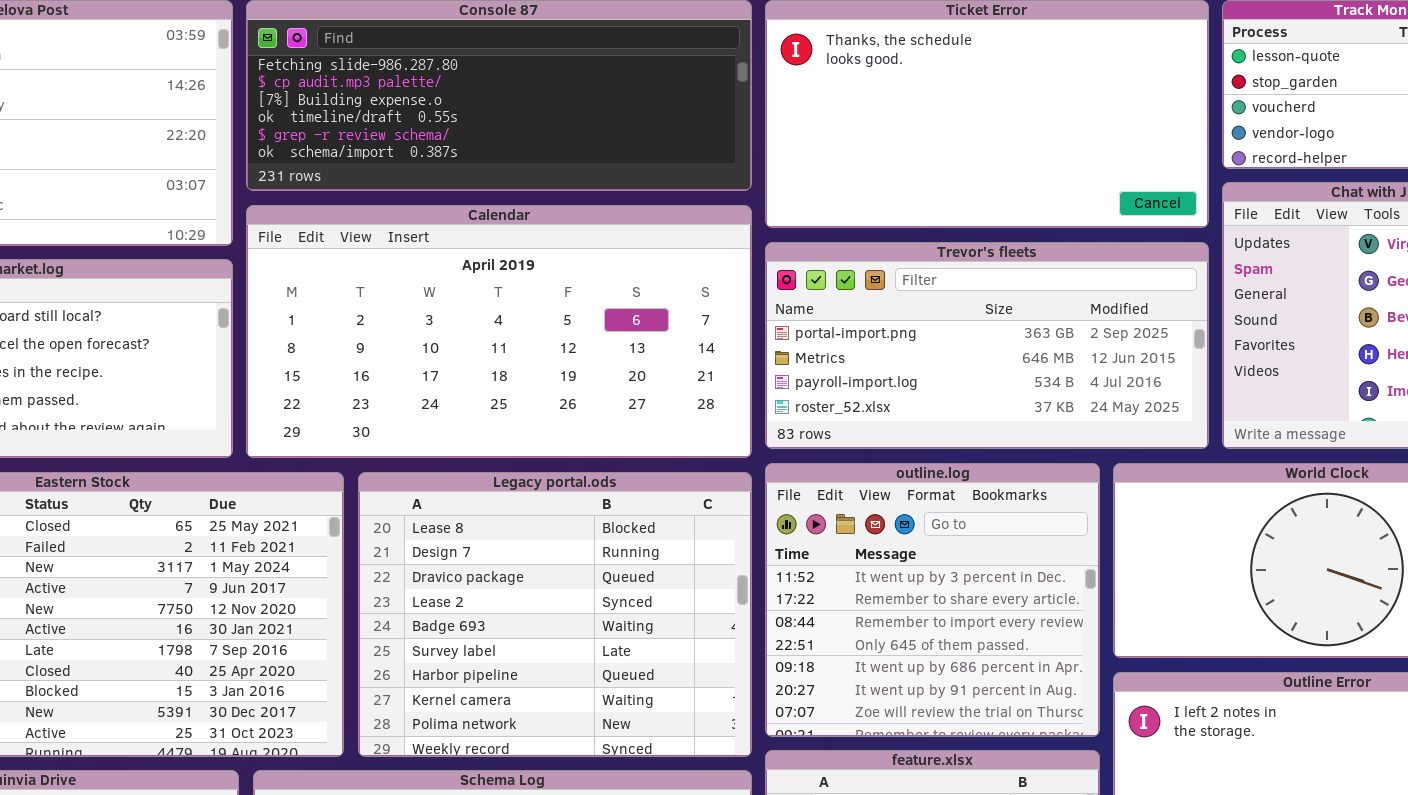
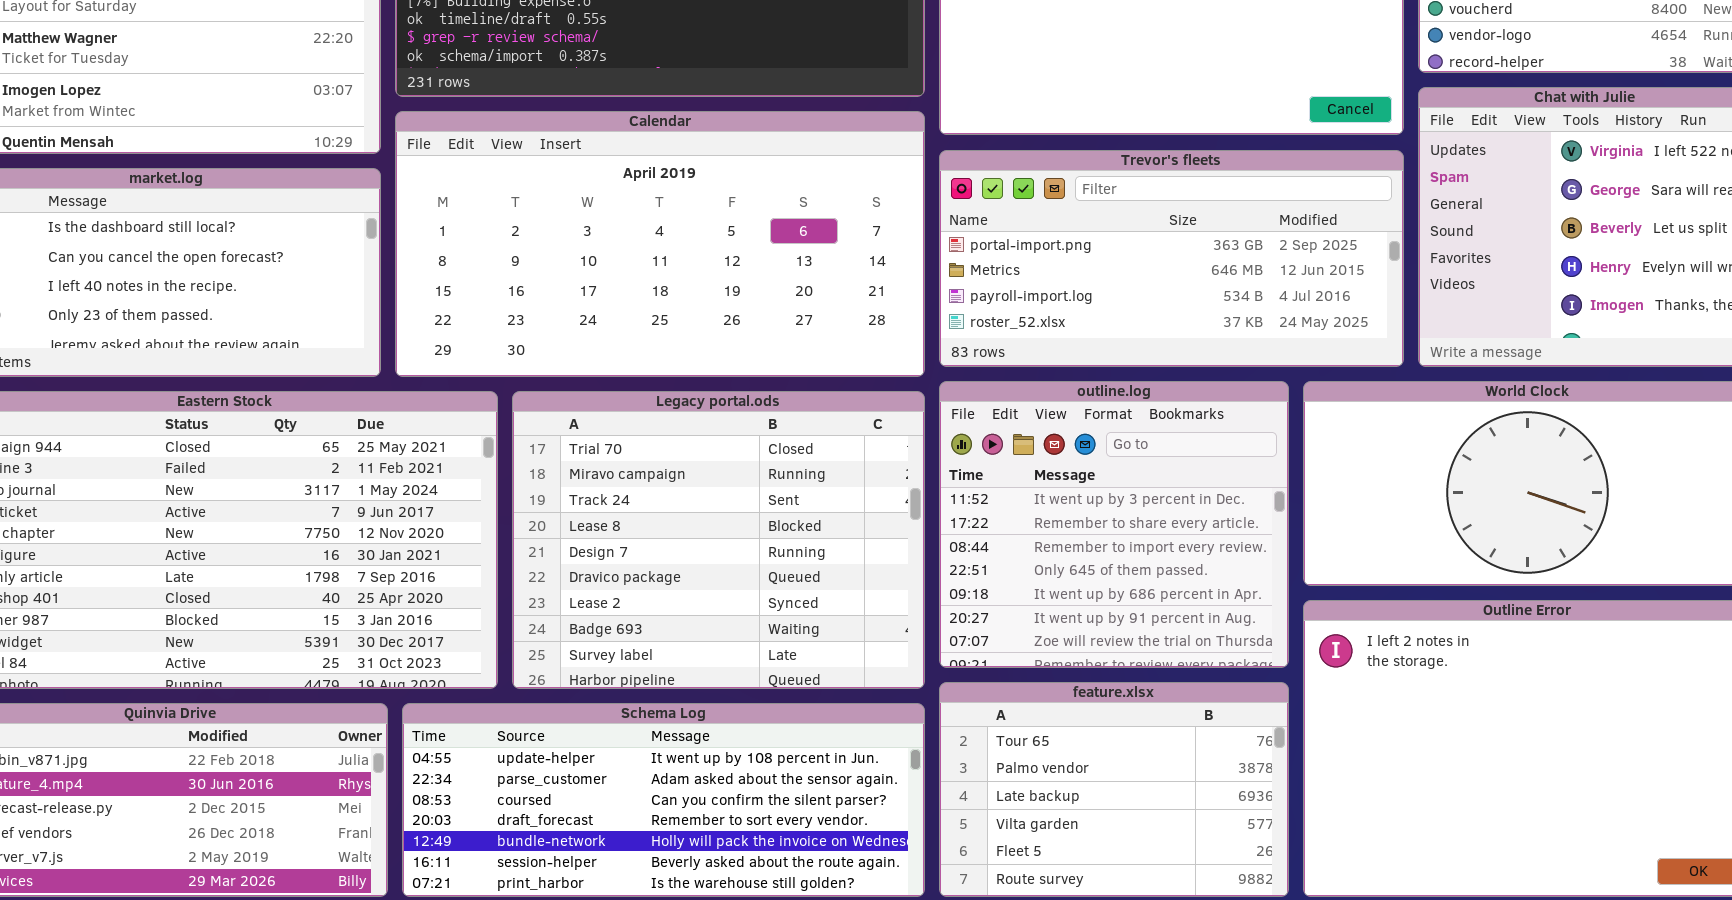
Legacy portal.ods: [358,472,752,757] -> [512,391,925,689], scrolled up 3 rows

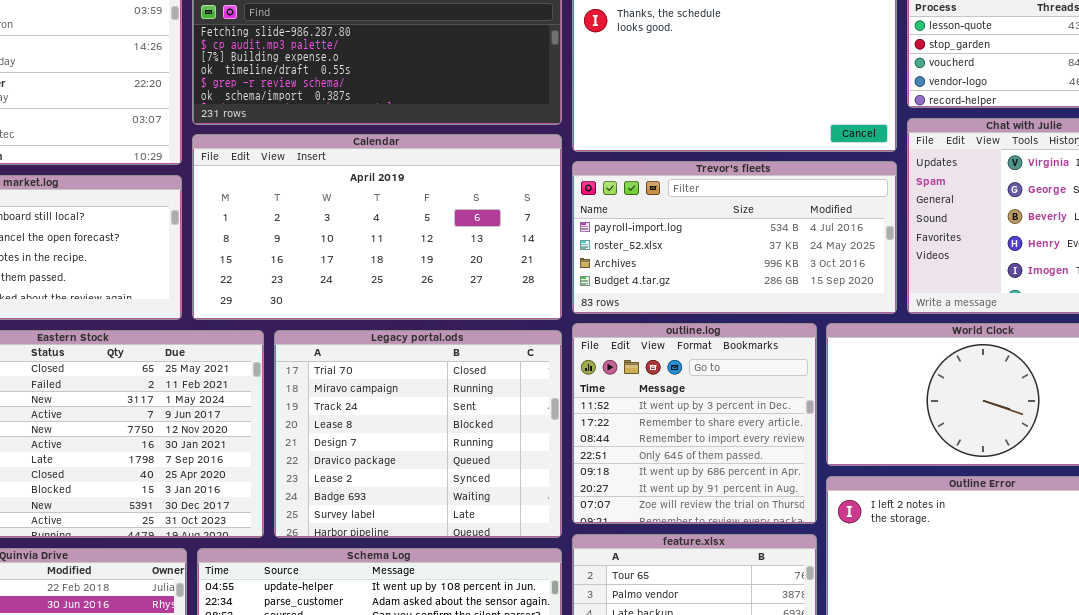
Trevor's fleets: [939,150,1404,367] -> [572,161,897,314], scrolled down 2 rows

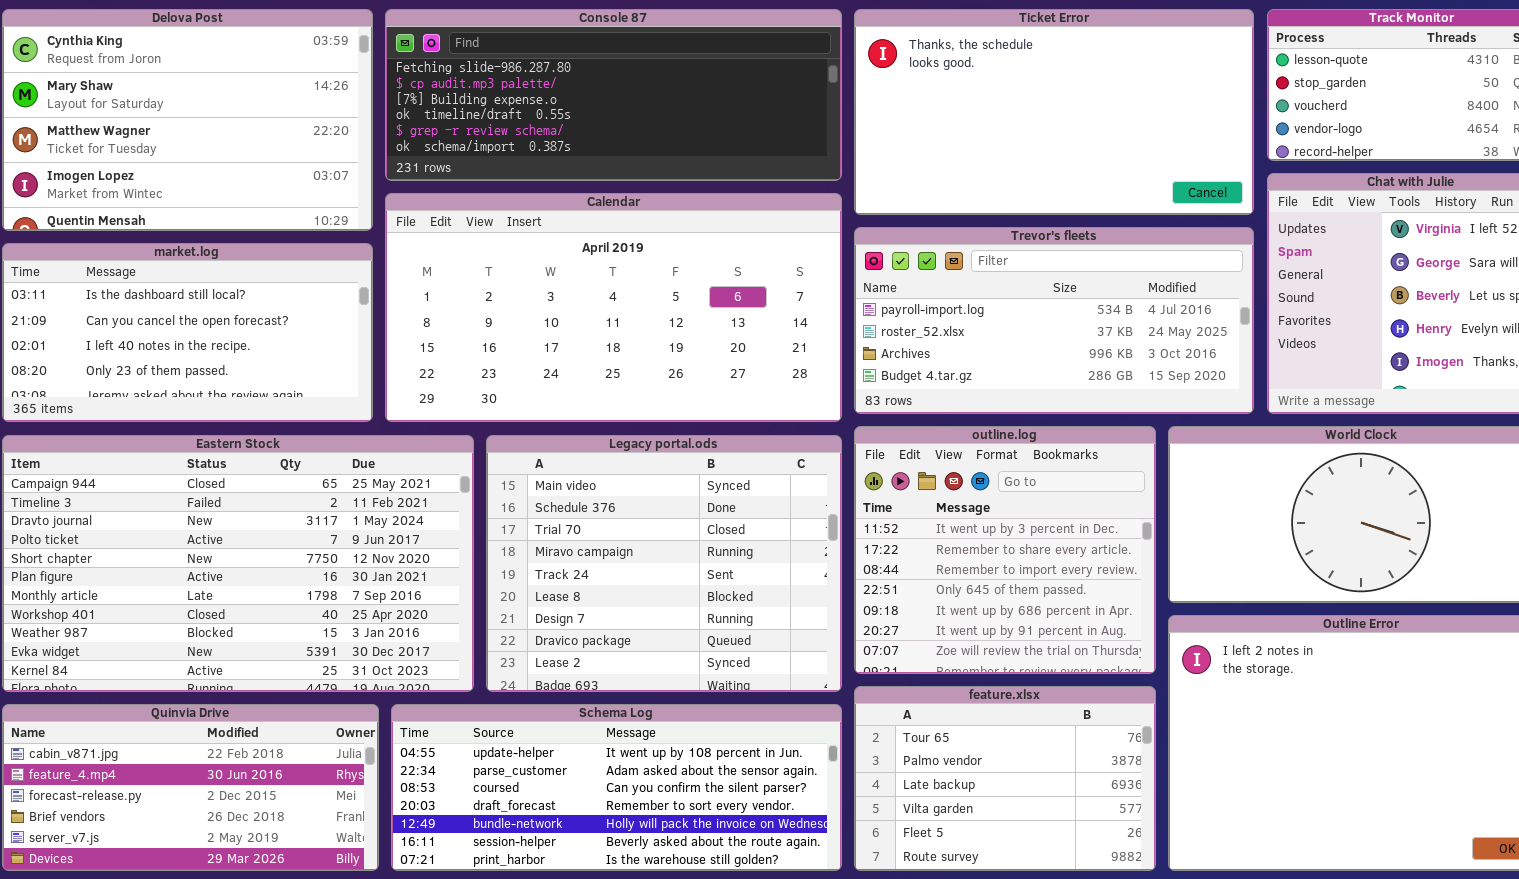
Legacy portal.ods: [274,330,562,538] -> [486,435,842,692], scrolled up 2 rows

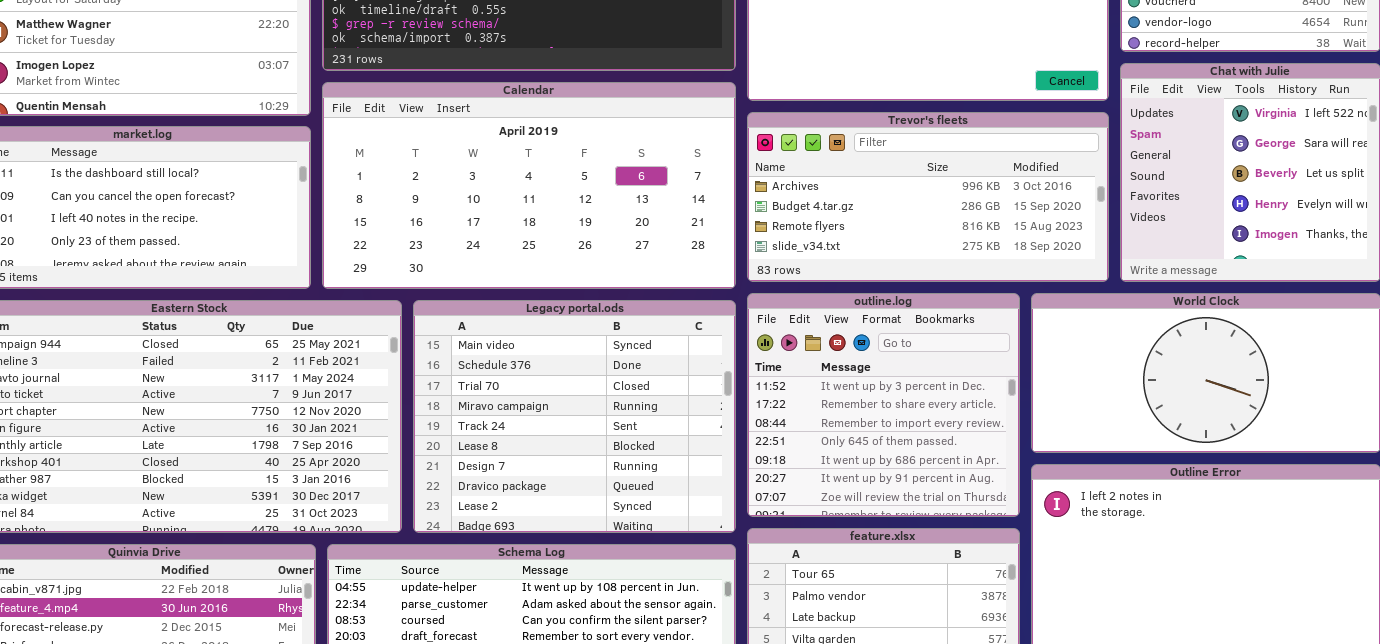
Trevor's fleets: [854,227,1254,414] -> [747,112,1109,282], scrolled down 2 rows

